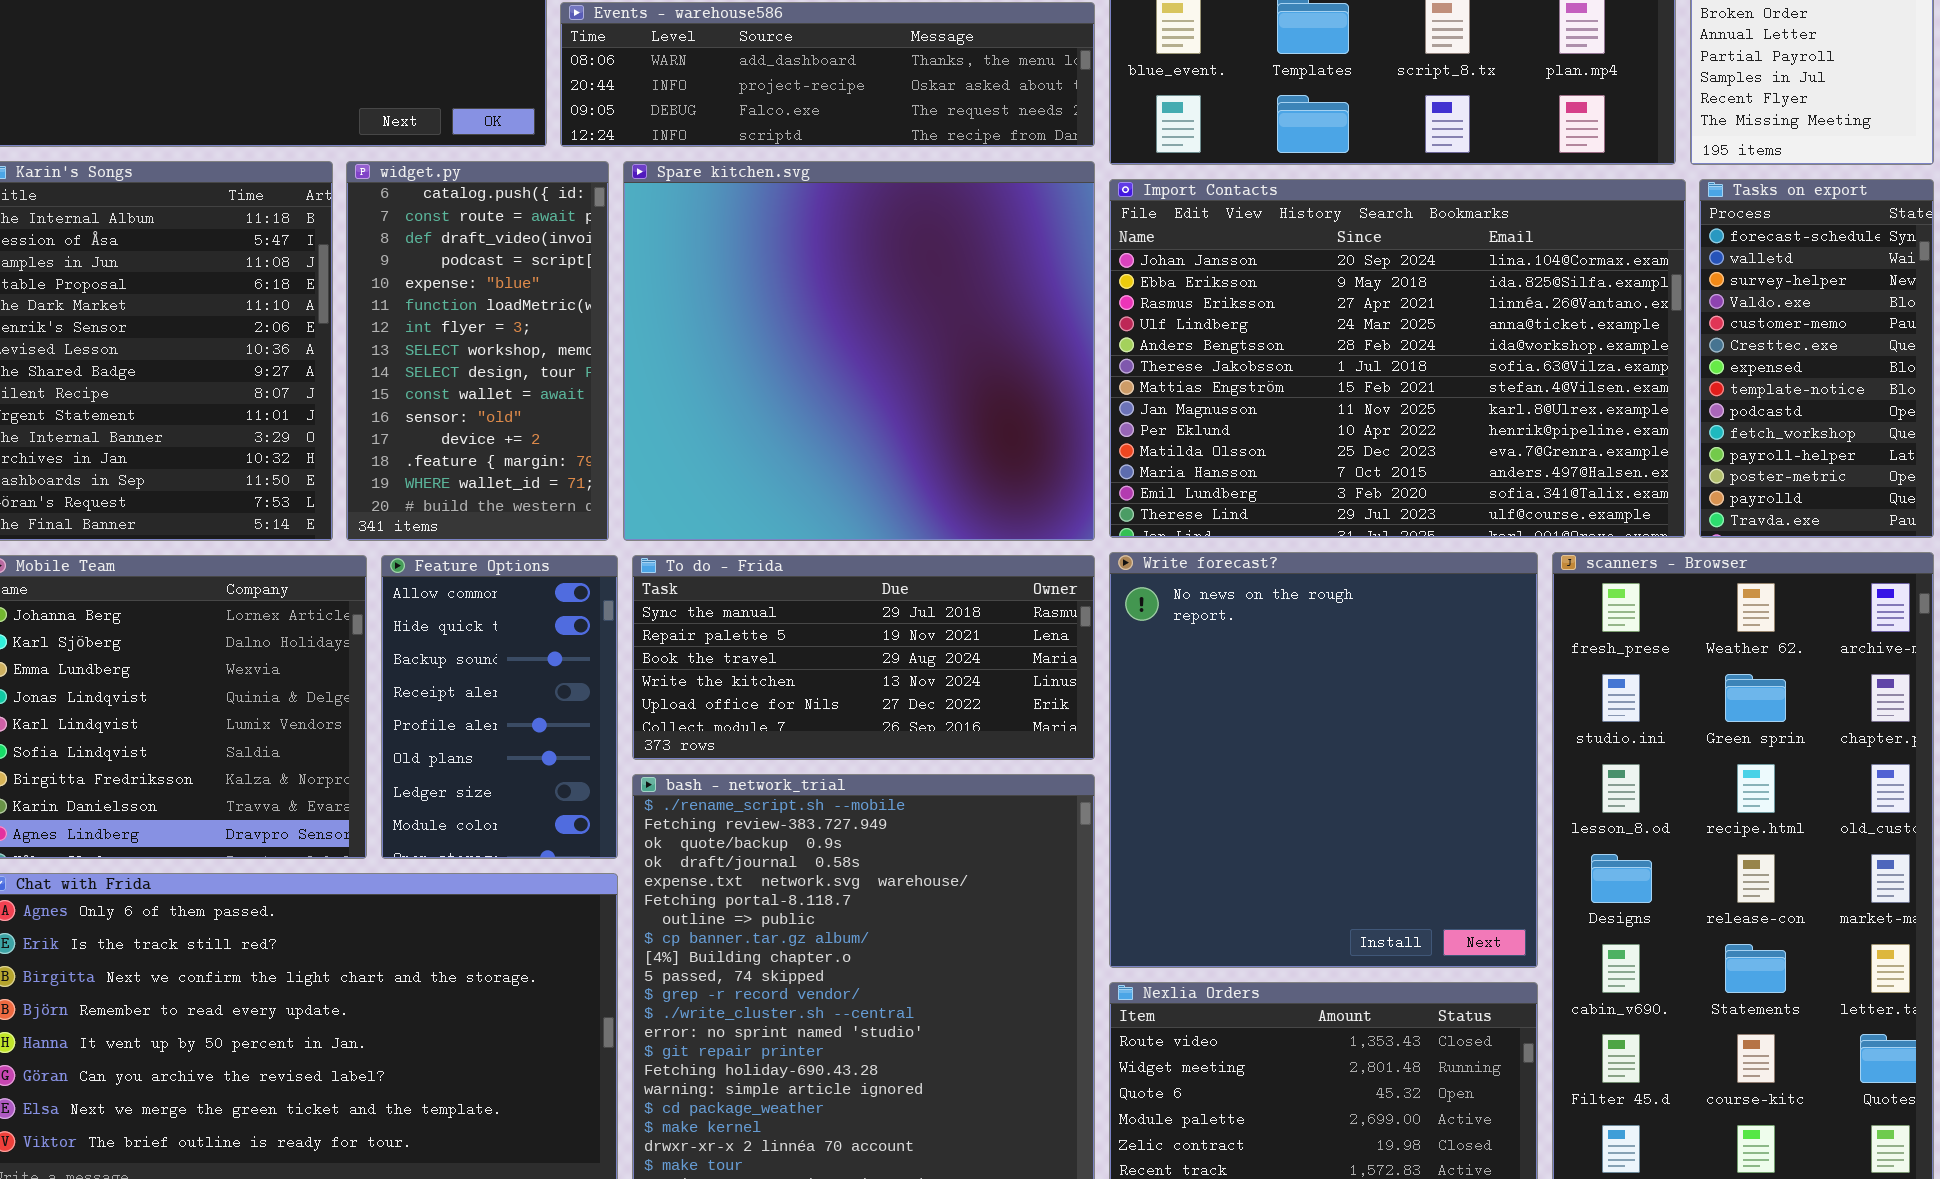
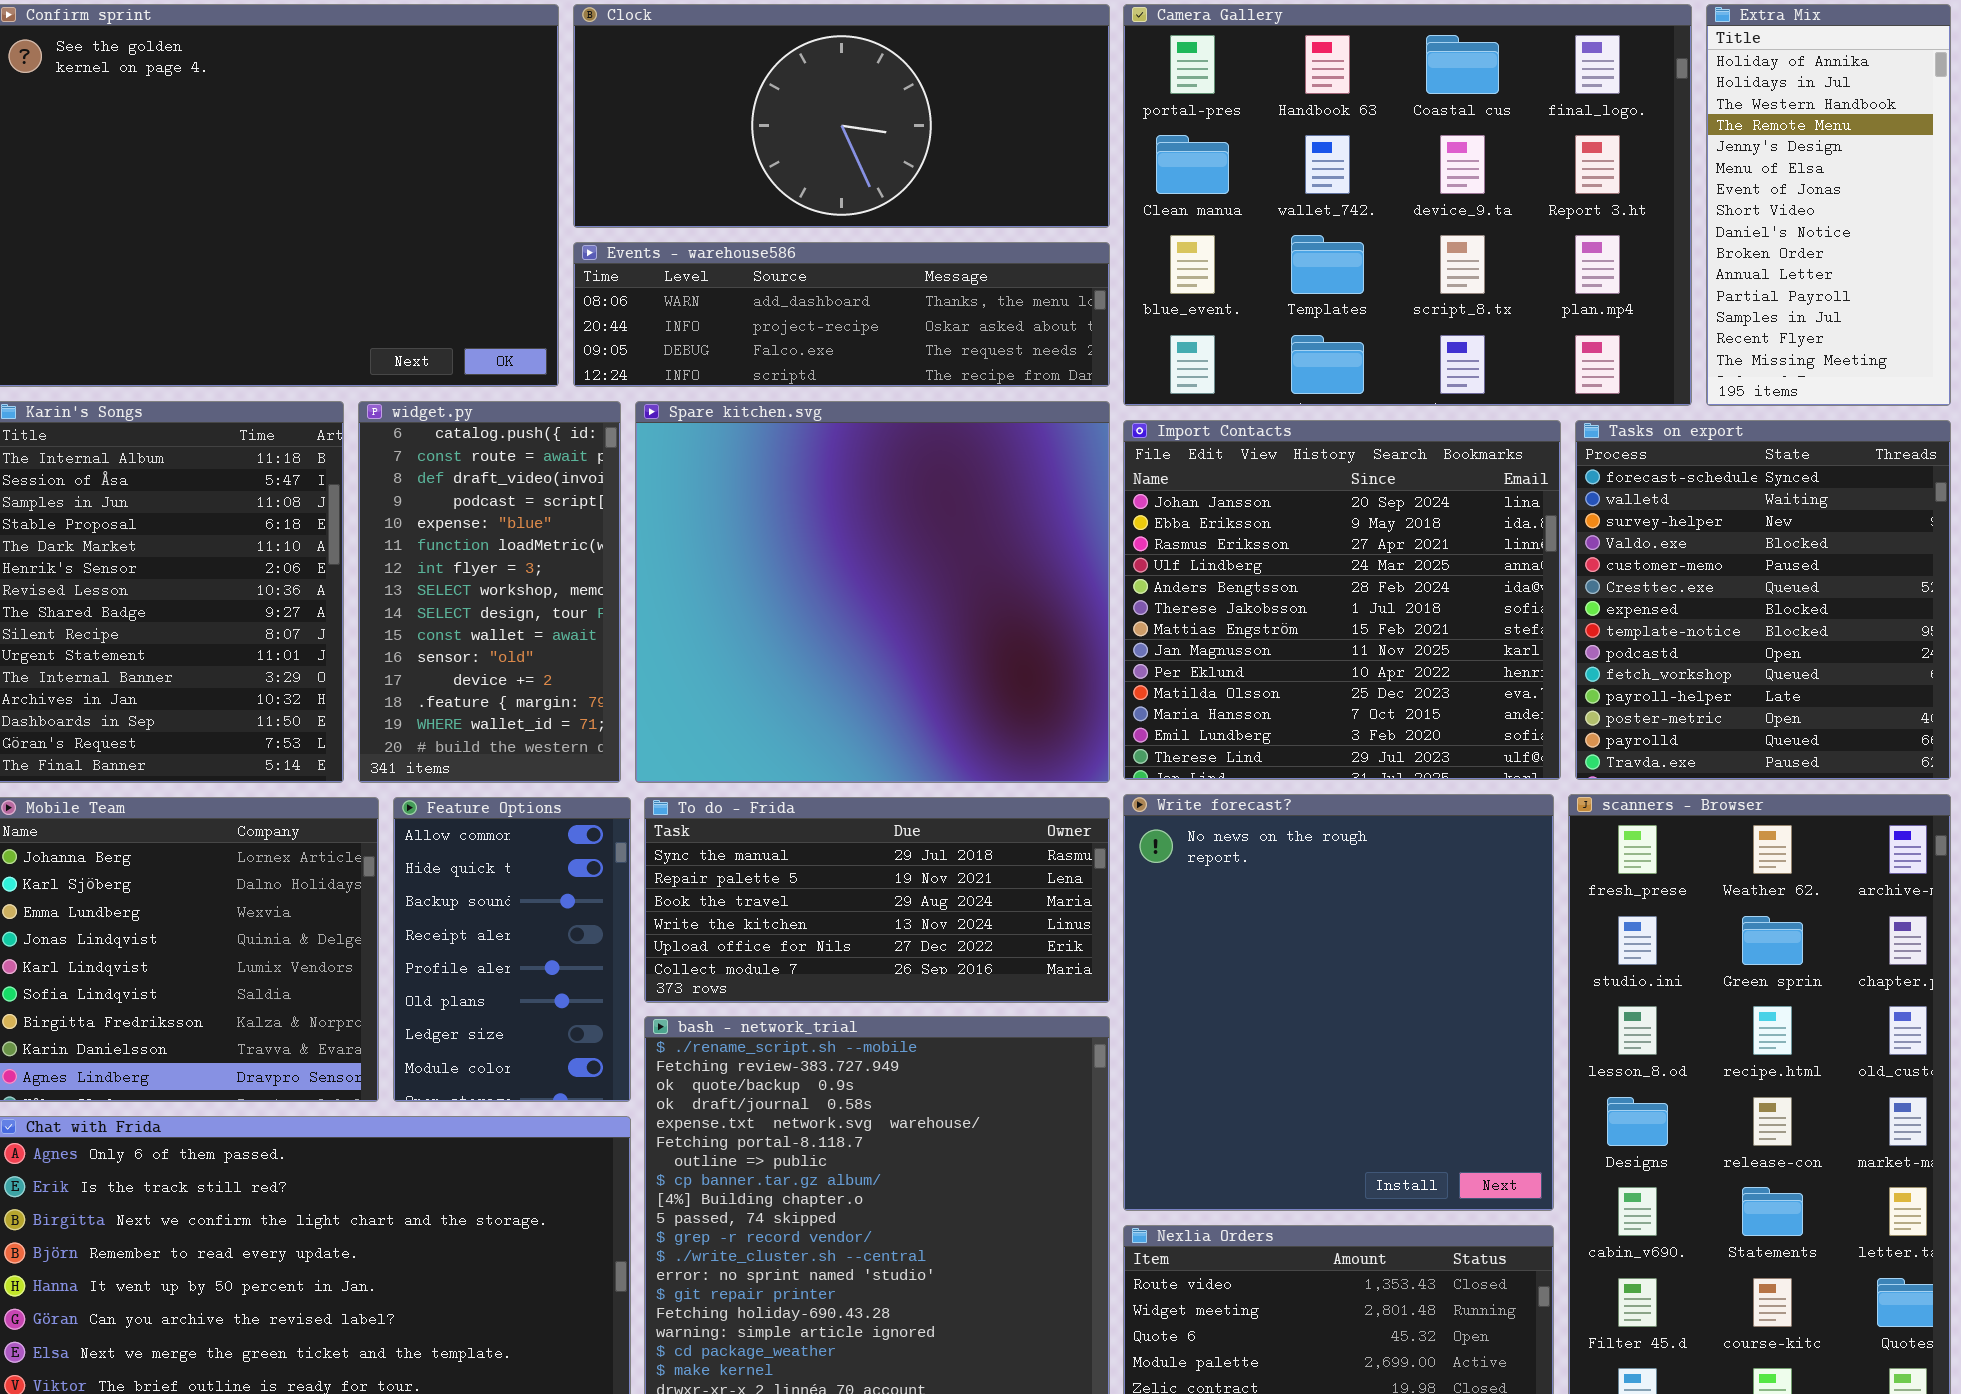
Import Contacts: [1109,179,1686,538] -> [1123,420,1561,780], resized
Tasks on export: [1699,179,1934,538] -> [1575,420,1951,780], resized

